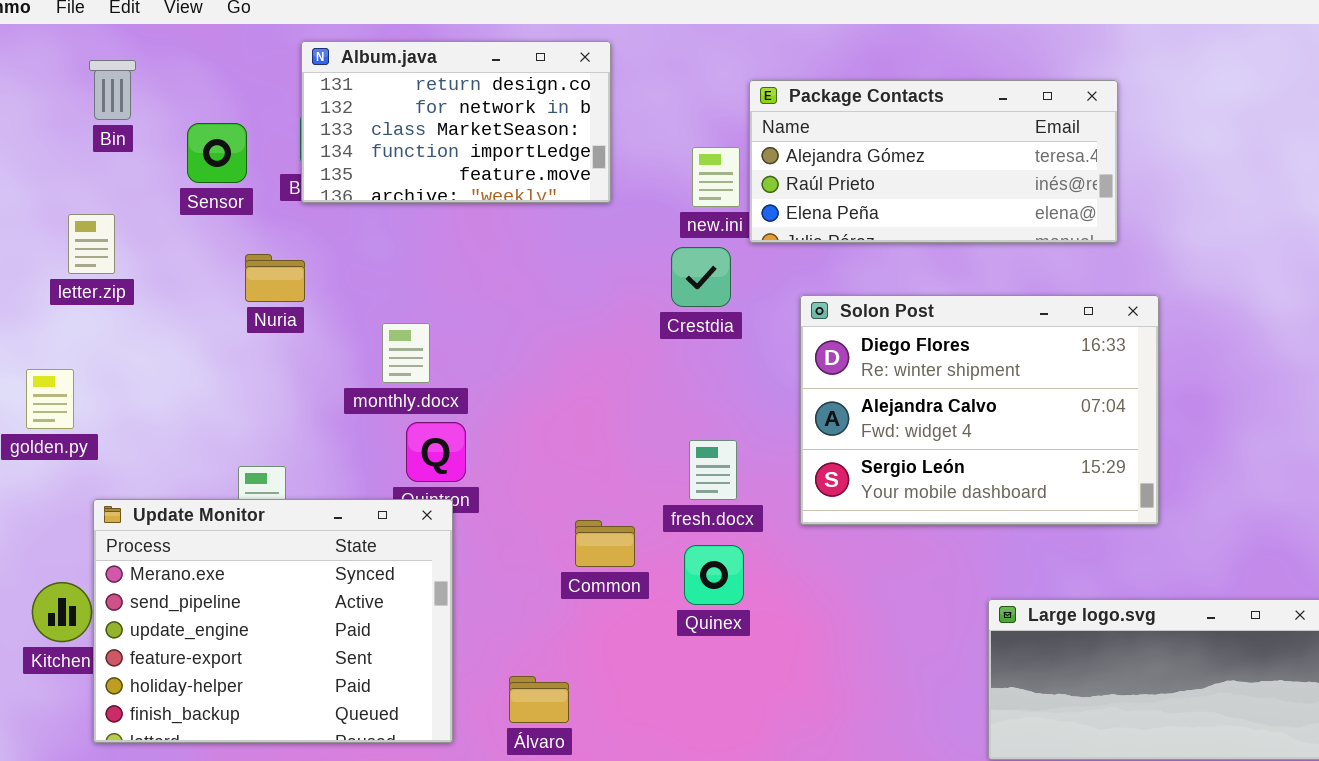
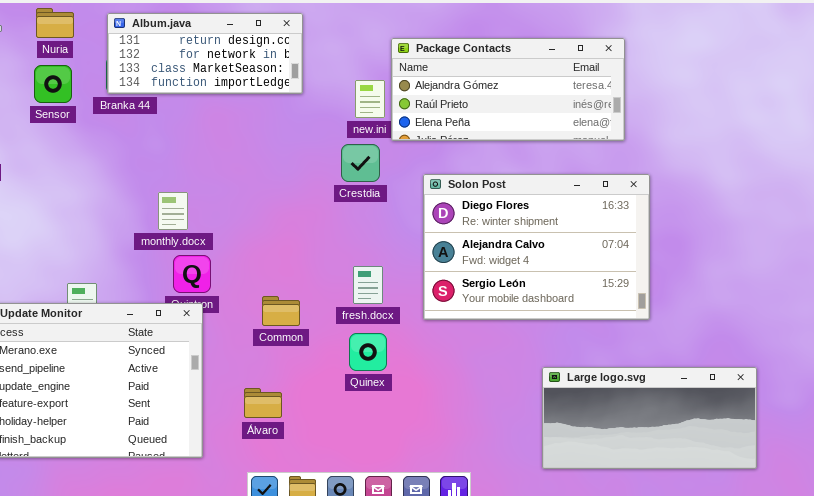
Album.java: [301,41,611,203] -> [107,13,303,94], resized
Nuria: [245,254,305,302] -> [36,8,74,38], moved
Common: [575,520,635,567] -> [262,296,300,326], moved
Álvaro: [509,676,569,723] -> [244,388,282,418], moved

